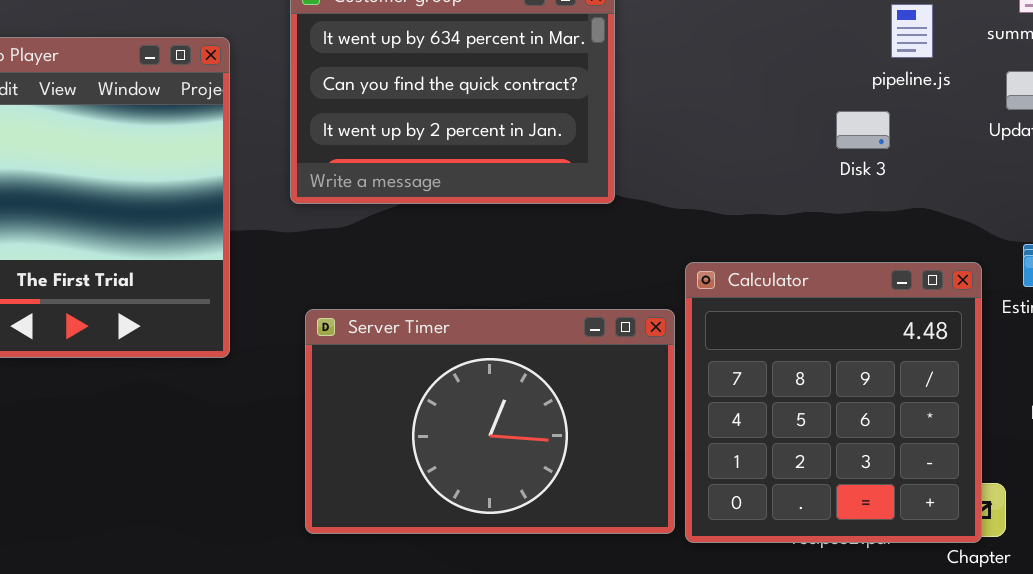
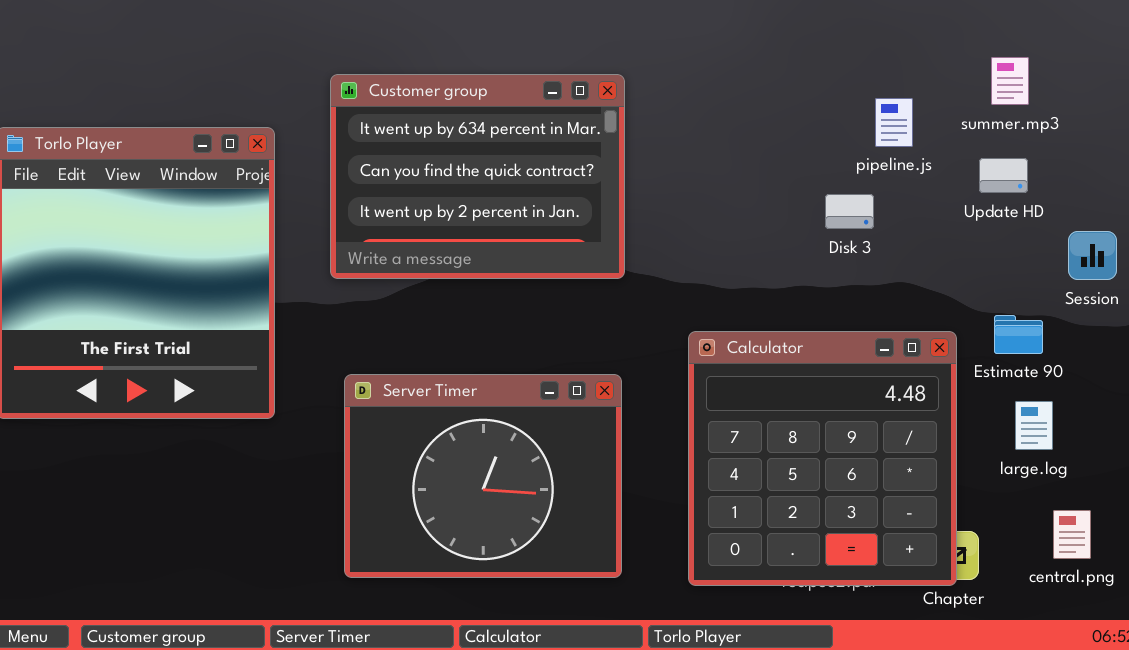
Server Timer: [305,309,675,534] -> [344,374,622,578], resized

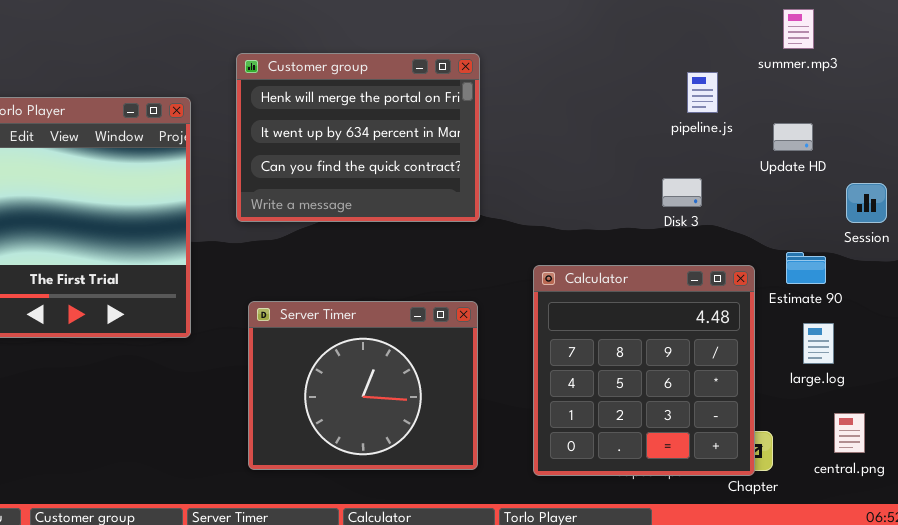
summer.mp3: [991,57,1029,105] -> [783,9,814,49], moved
Customer group: [330,74,625,279] -> [236,53,480,222], scrolled up 1 row
Disk 3: [825,194,874,229] -> [662,178,702,207], moved

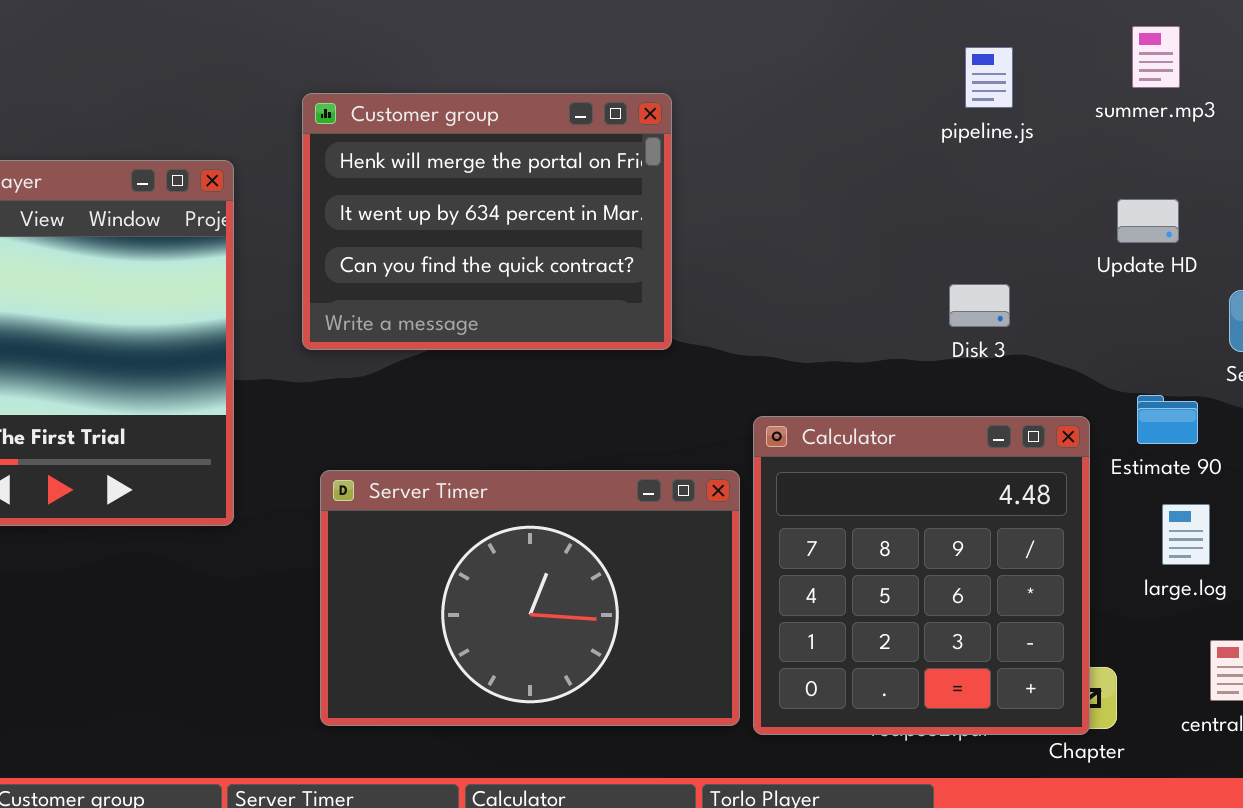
pipeline.js: [687,72,718,113] -> [965,47,1013,108], moved
Server Timer: [248,301,478,470] -> [320,470,740,726], resized

